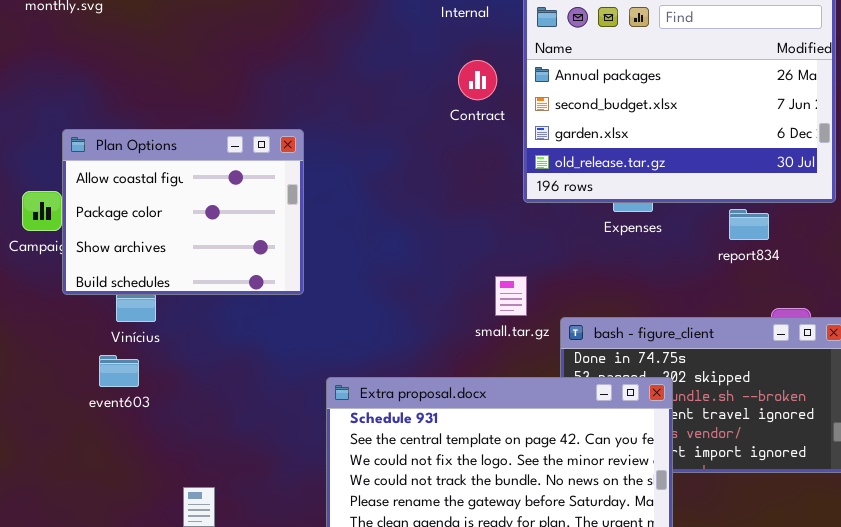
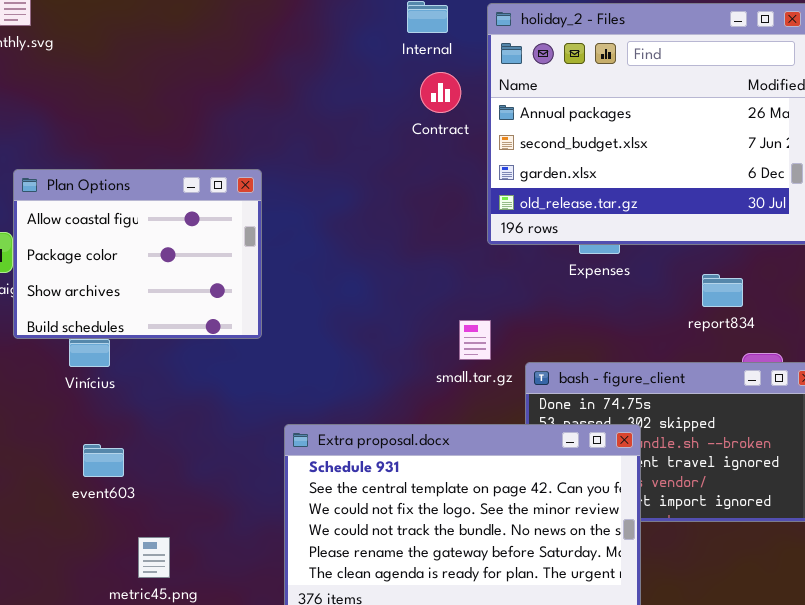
Contract: [458,60,497,100] -> [420,72,461,113], moved
report834: [729,209,769,240] -> [702,274,743,307], moved
event603: [99,355,139,387] -> [83,444,124,477], moved

